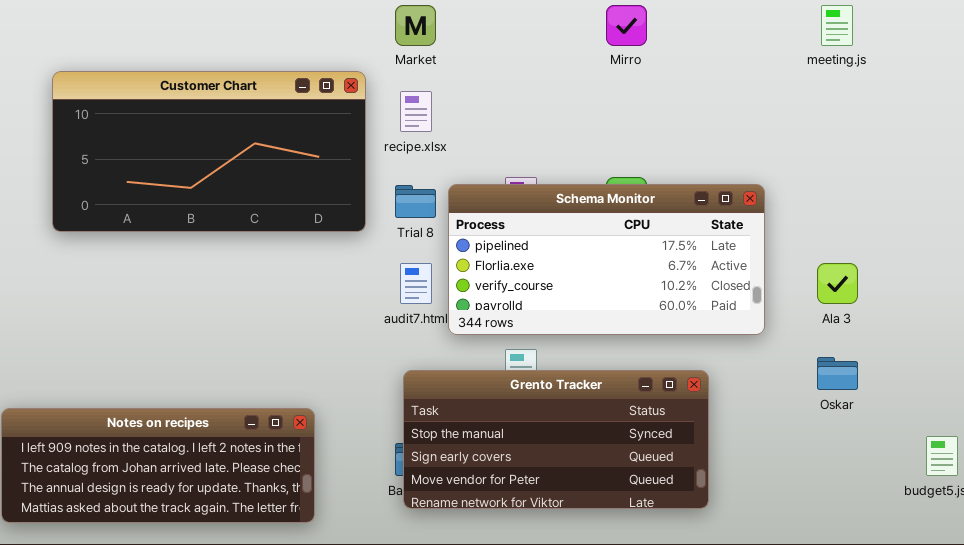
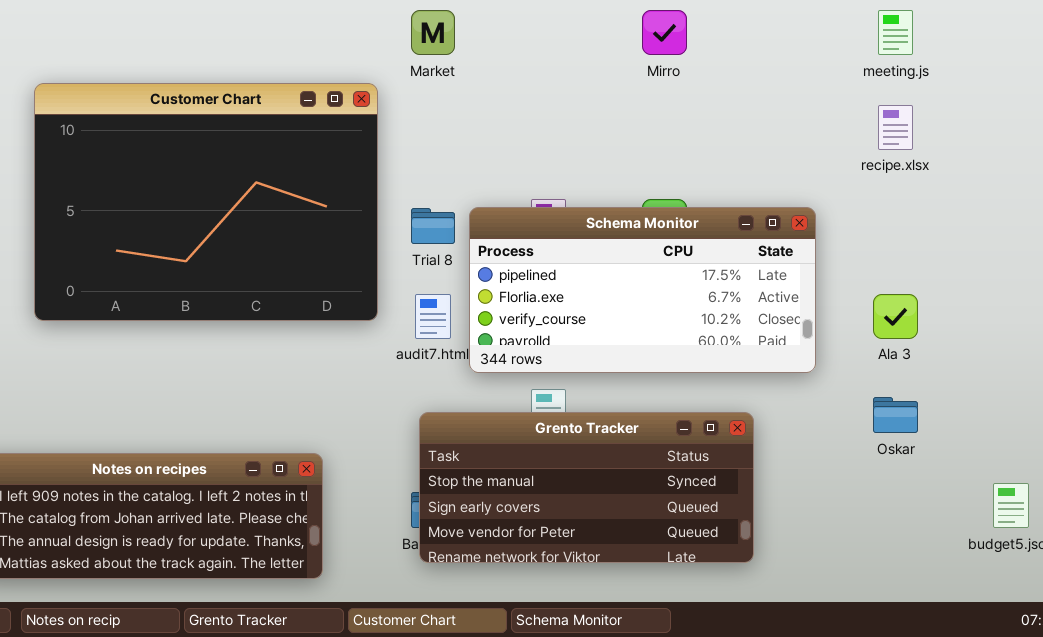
Customer Chart: [52,71,366,232] -> [34,83,378,321], resized
recipe.xlsx: [400,91,432,132] -> [878,105,913,150], moved

